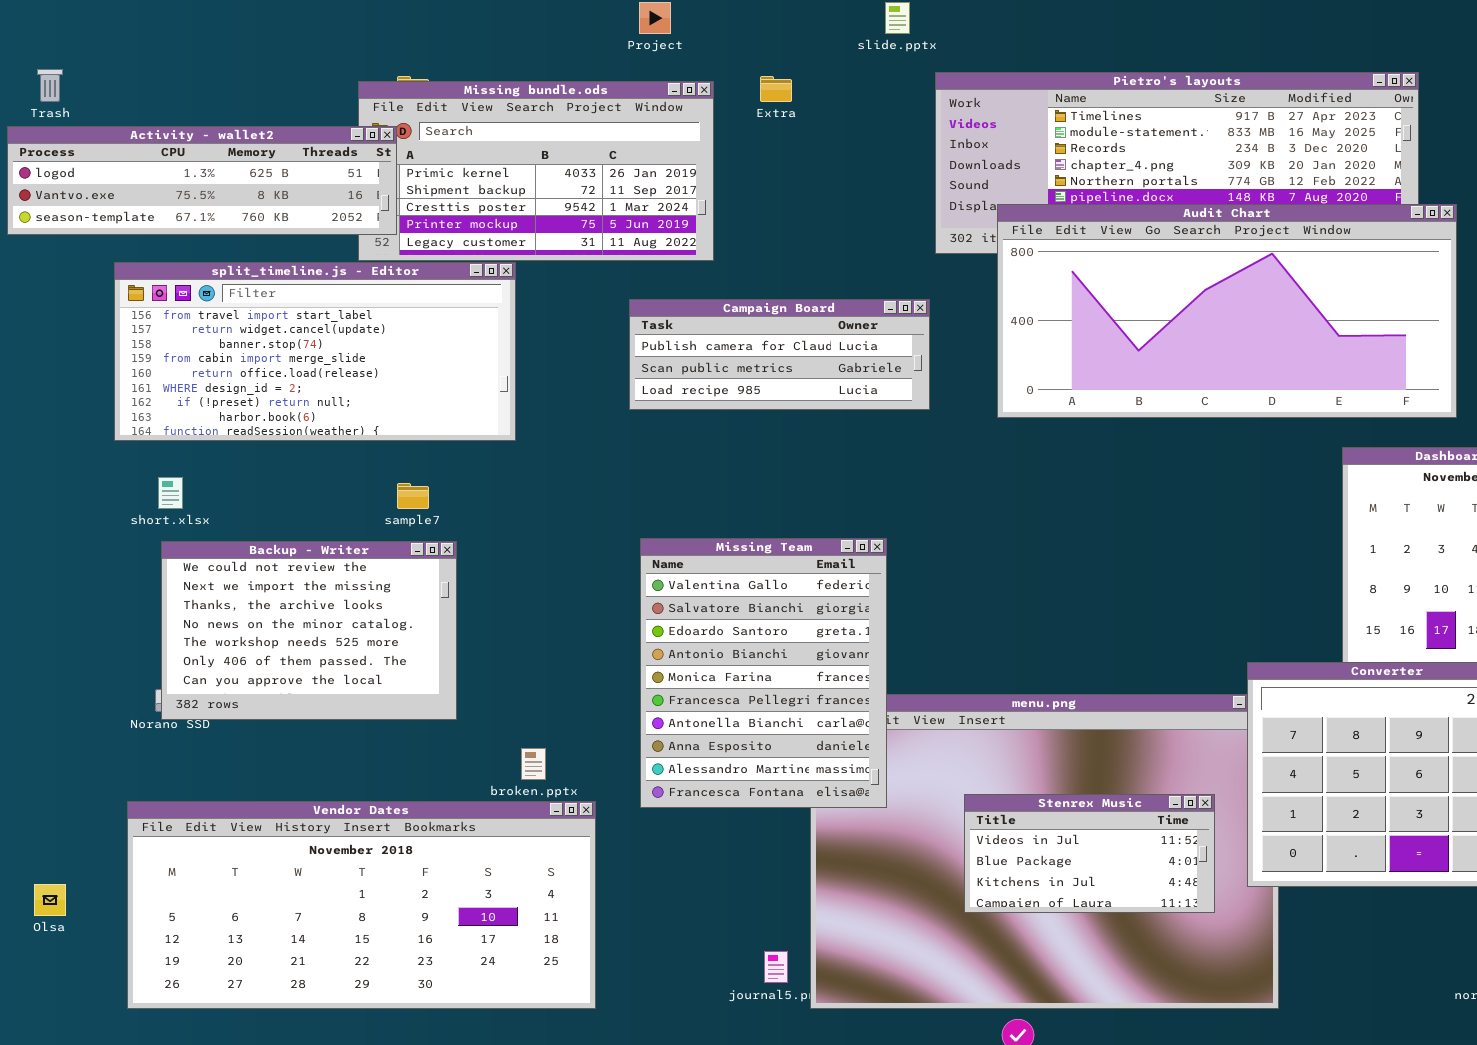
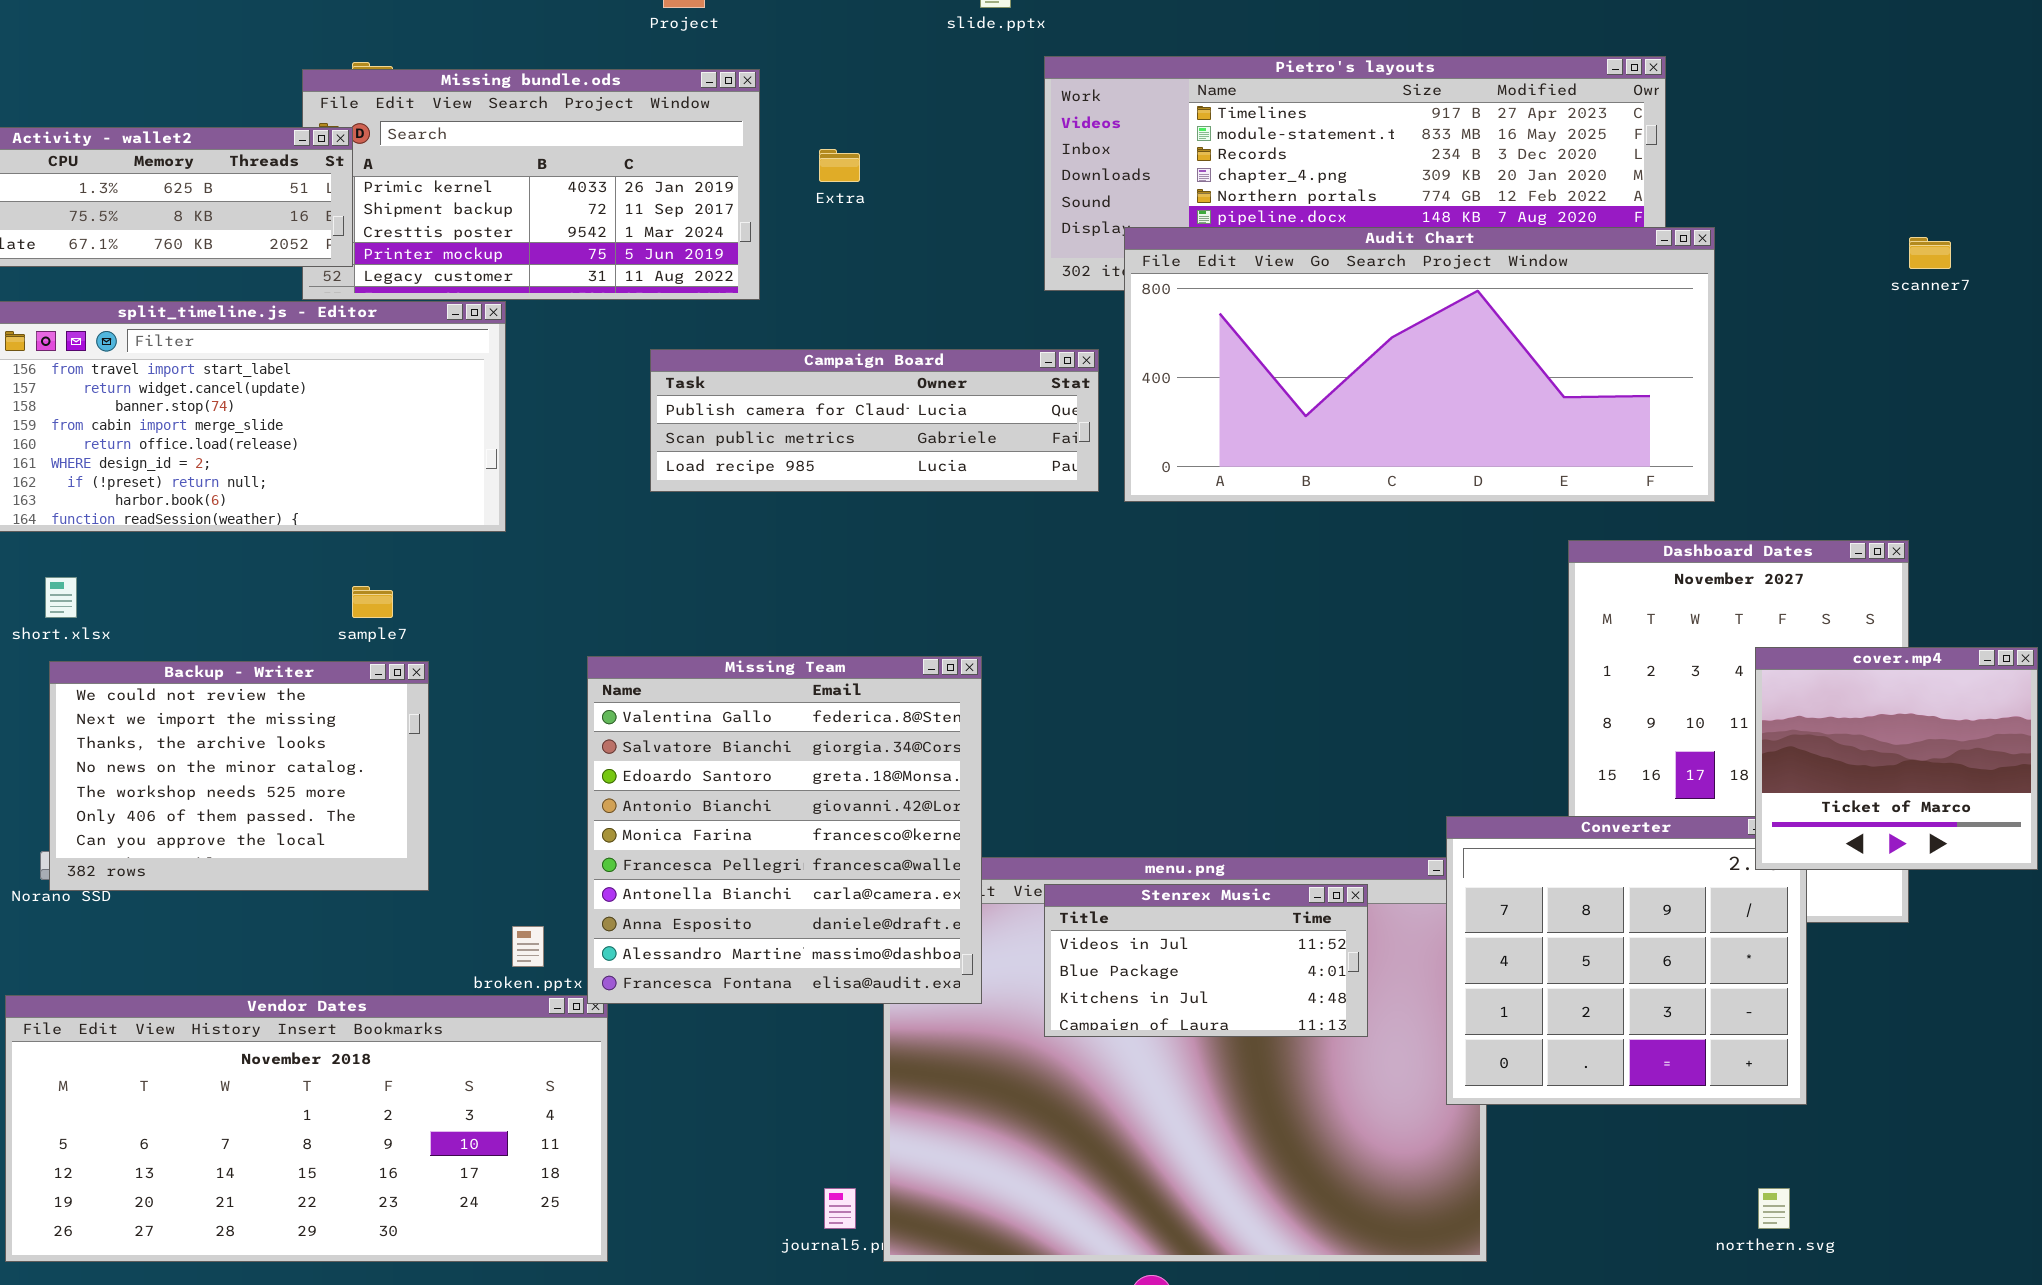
Extra: [760,76,792,102] -> [819,149,860,182], moved
Campaign Board: [629,299,930,410] -> [650,349,1099,492], resized
Missing Team: [640,538,887,808] -> [587,656,982,1004], resized
Stenrex Music: [964,794,1215,913] -> [1044,884,1368,1037], moved

